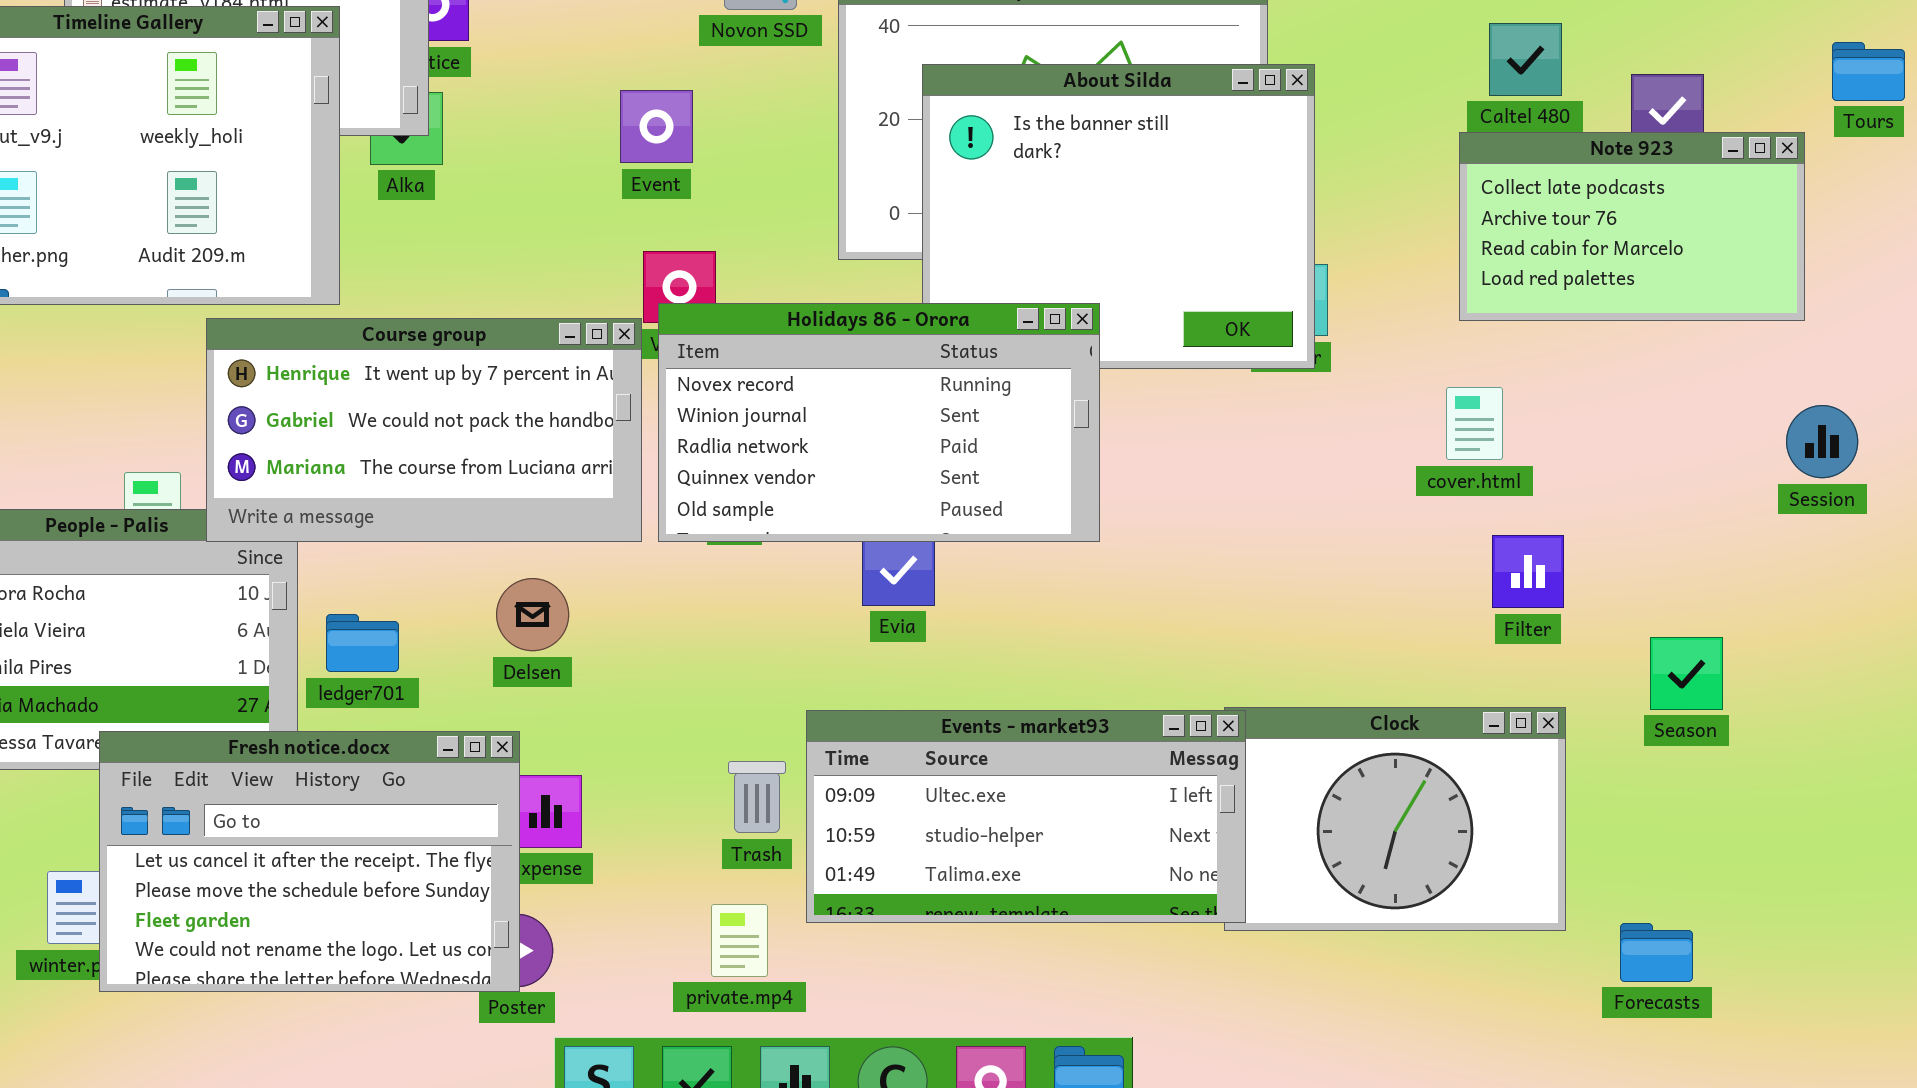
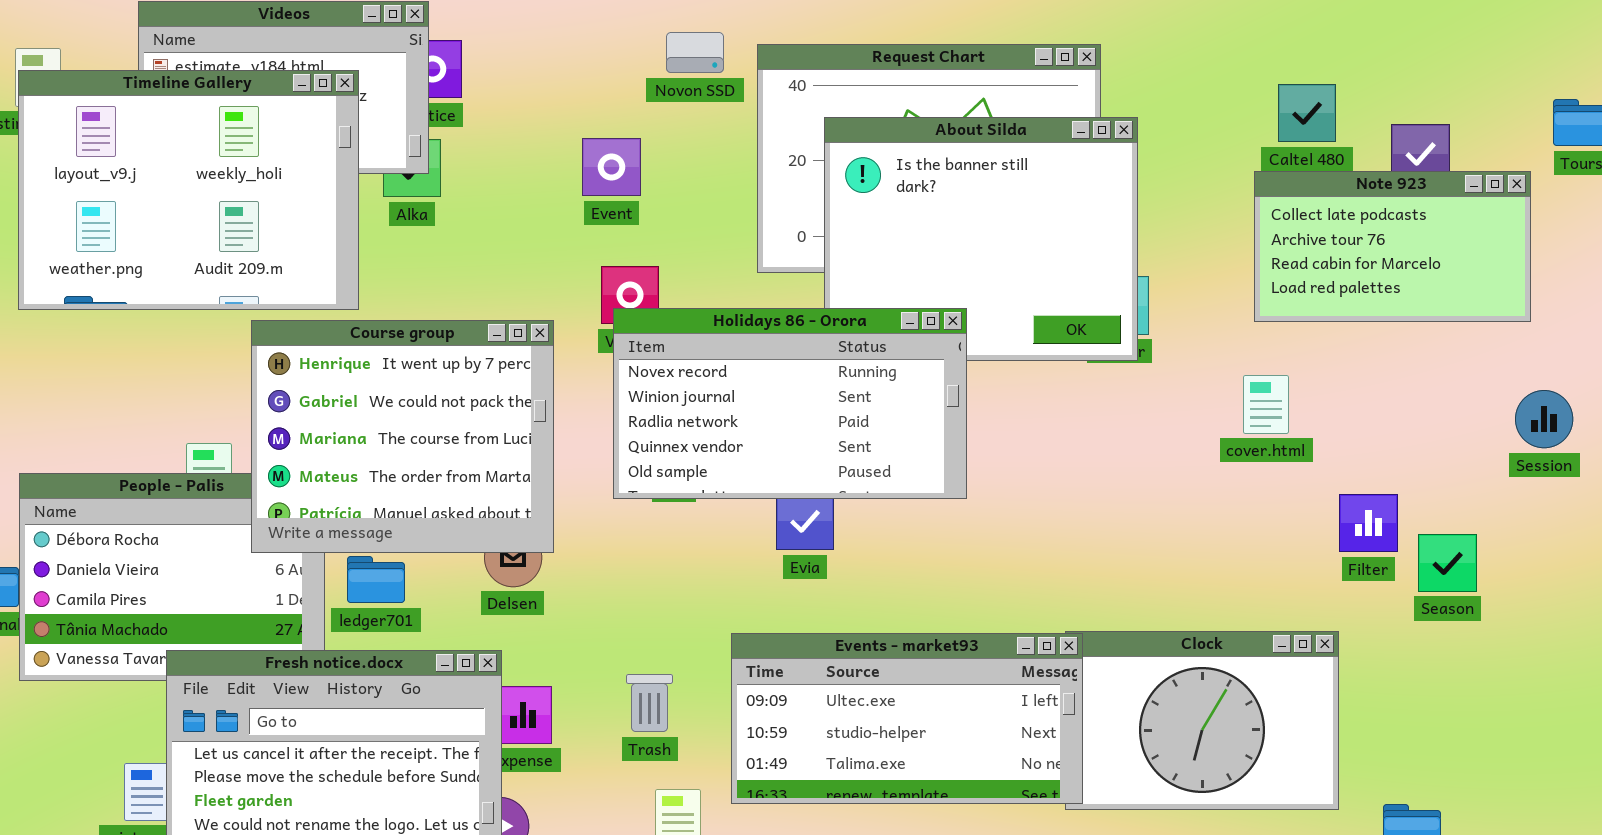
Course group: [206,318,642,542] -> [251,320,554,553], resized
Filter: [1492,535,1564,608] -> [1339,494,1398,552], moved
Season: [1650,637,1723,710] -> [1418,534,1477,592], moved
Trash: [728,761,786,833] -> [626,674,673,732], moved

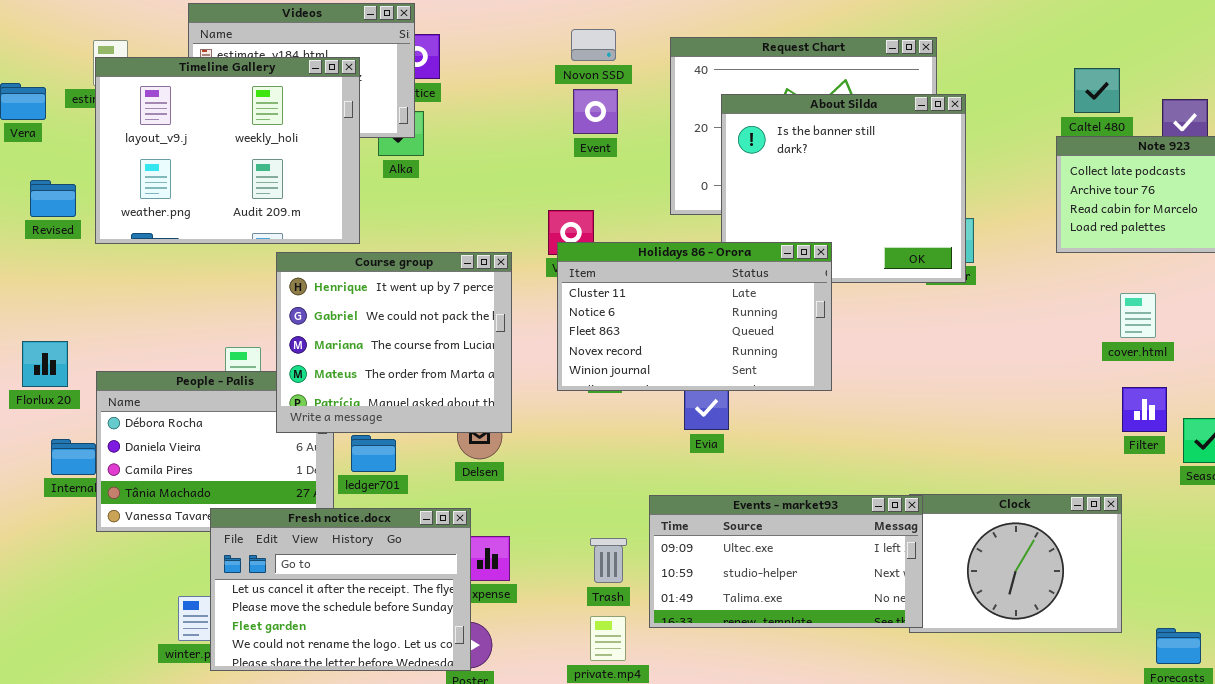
Novon SSD: [666,32,724,73] -> [571,29,616,61], moved
Event: [582,138,641,196] -> [573,89,618,134], moved
Holidays 86 - Orora: [613,308,967,499] -> [557,242,832,391], scrolled up 3 rows
cover.html: [1243,375,1289,434] -> [1120,293,1156,338], moved
Trash: [626,674,673,732] -> [590,538,627,583], moved

